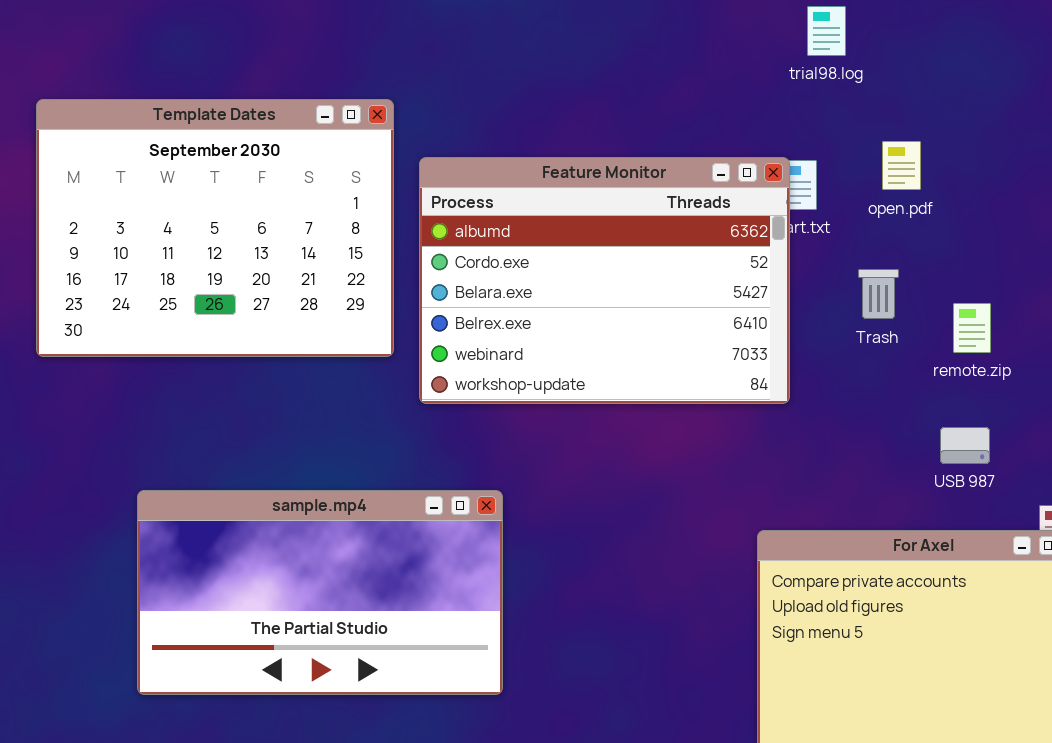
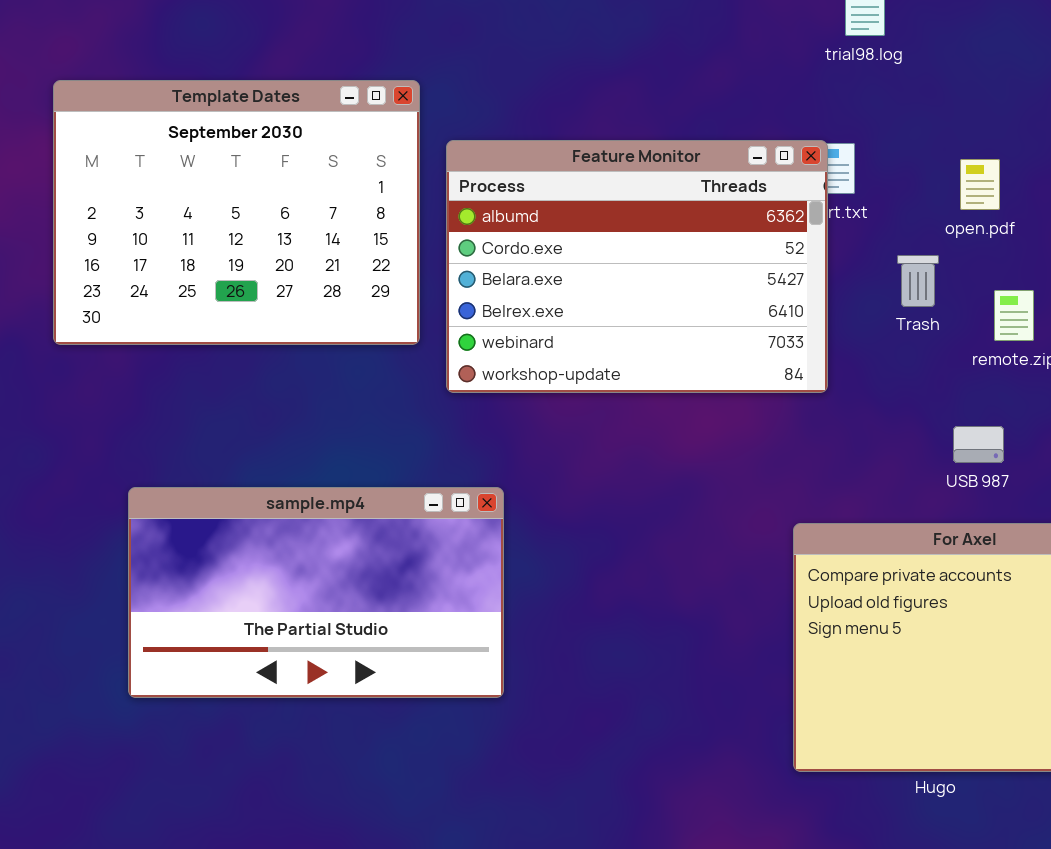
open.pdf: [882,141,921,190] -> [960,159,1000,210], moved
USB 987: [940,427,990,464] -> [953,426,1004,463], moved
sample.mp4: [137,490,503,695] -> [128,487,504,698], moved

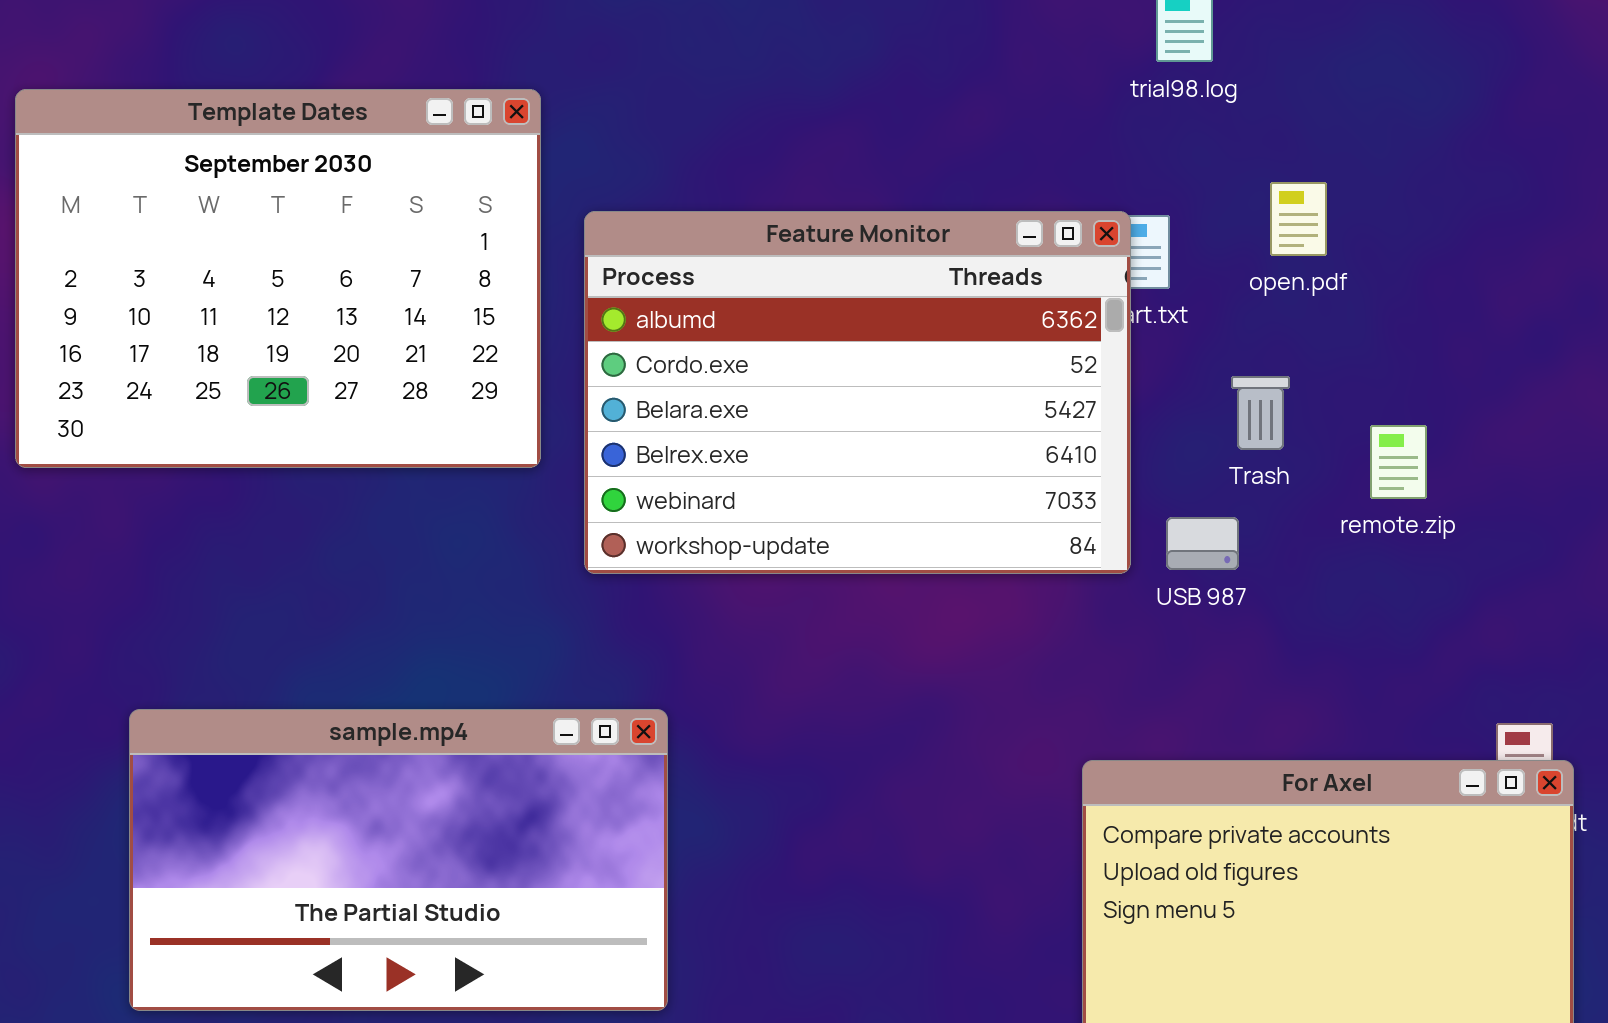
Template Dates: [53,80,420,345] -> [15,89,541,468], moved
open.pdf: [960,159,1000,210] -> [1270,182,1327,256], moved
USB 987: [953,426,1004,463] -> [1166,517,1239,570], moved

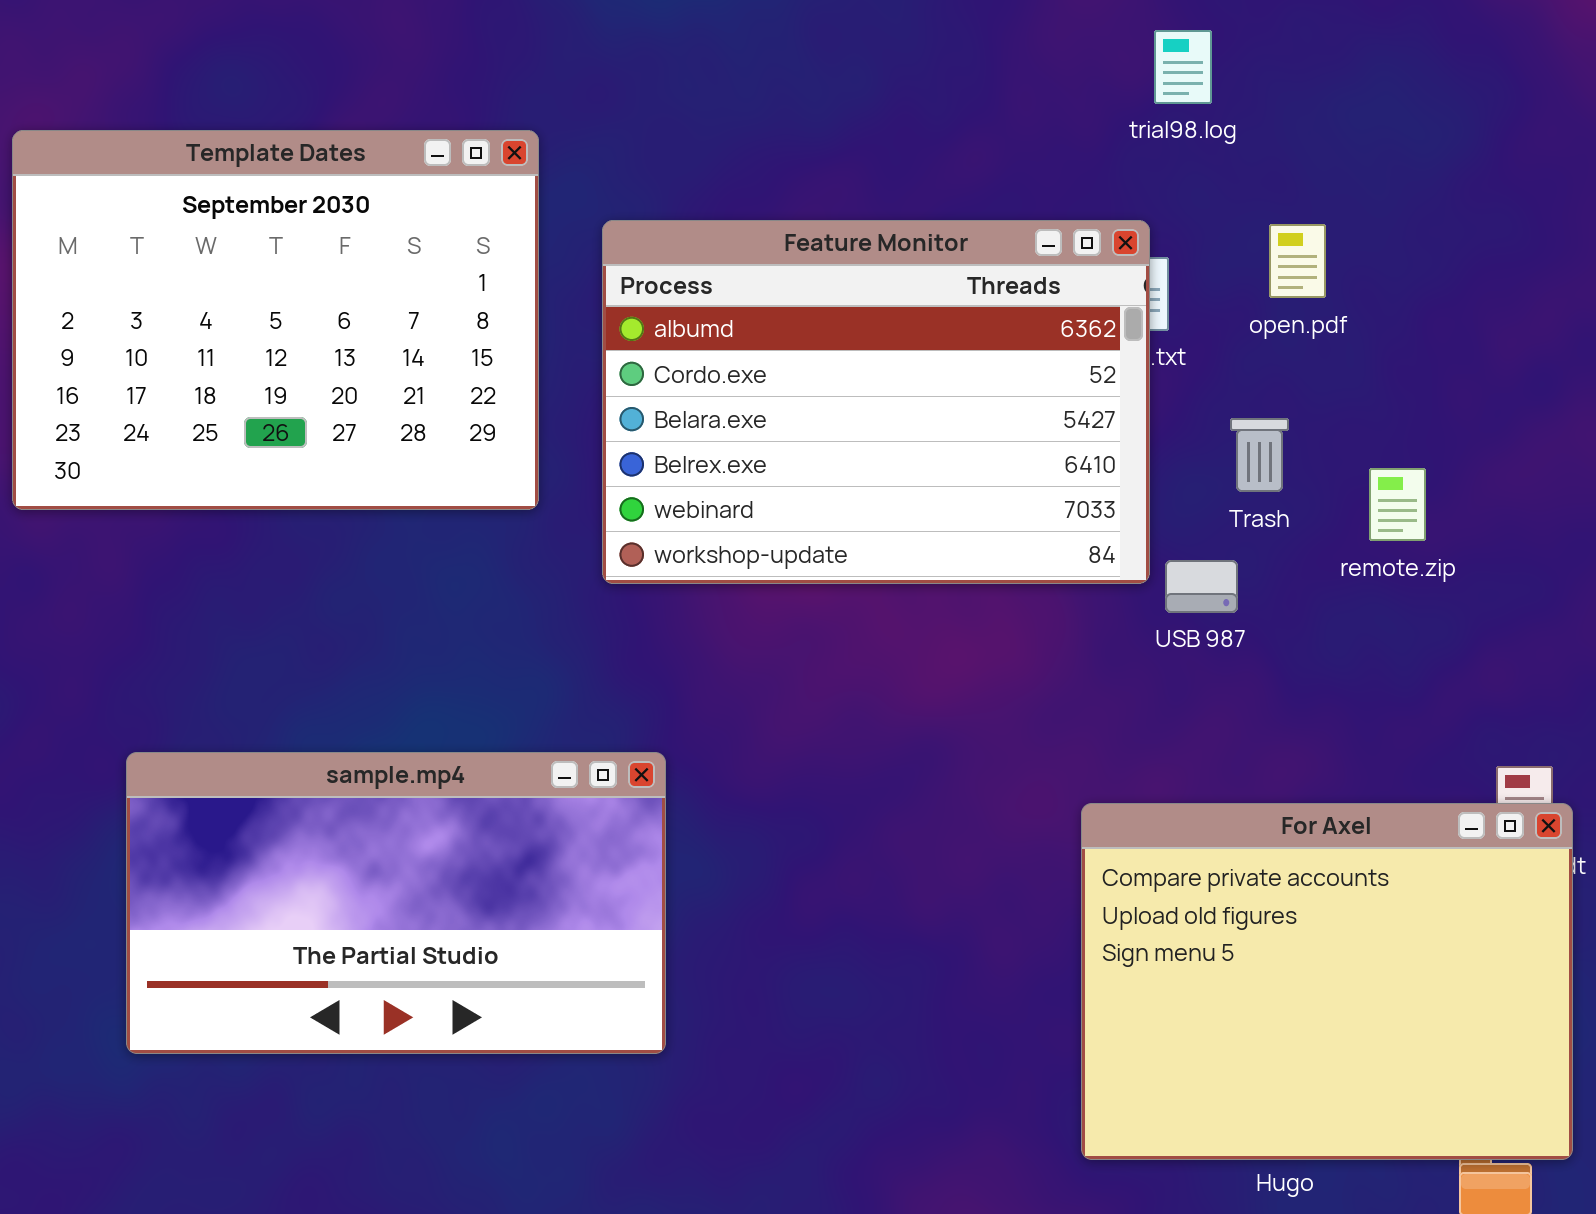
Feature Monitor: [584,211,1131,574] -> [602,220,1150,584], moved

